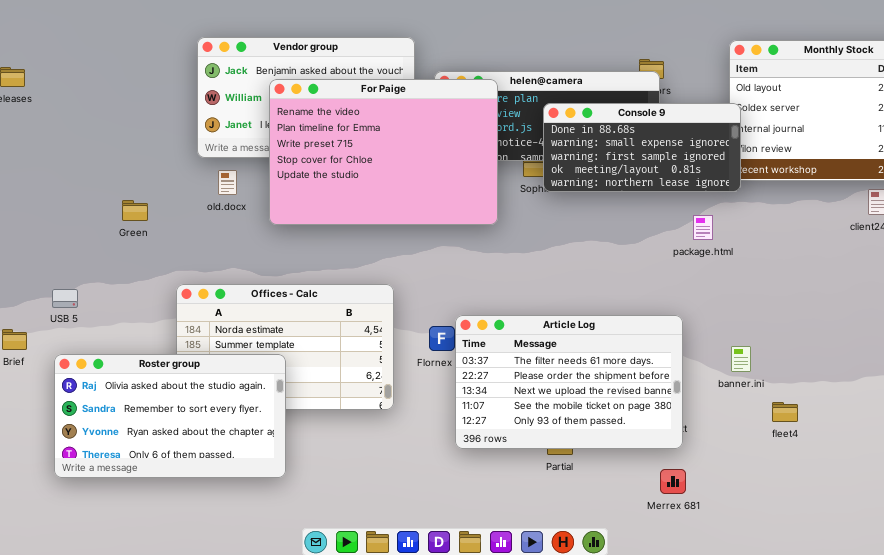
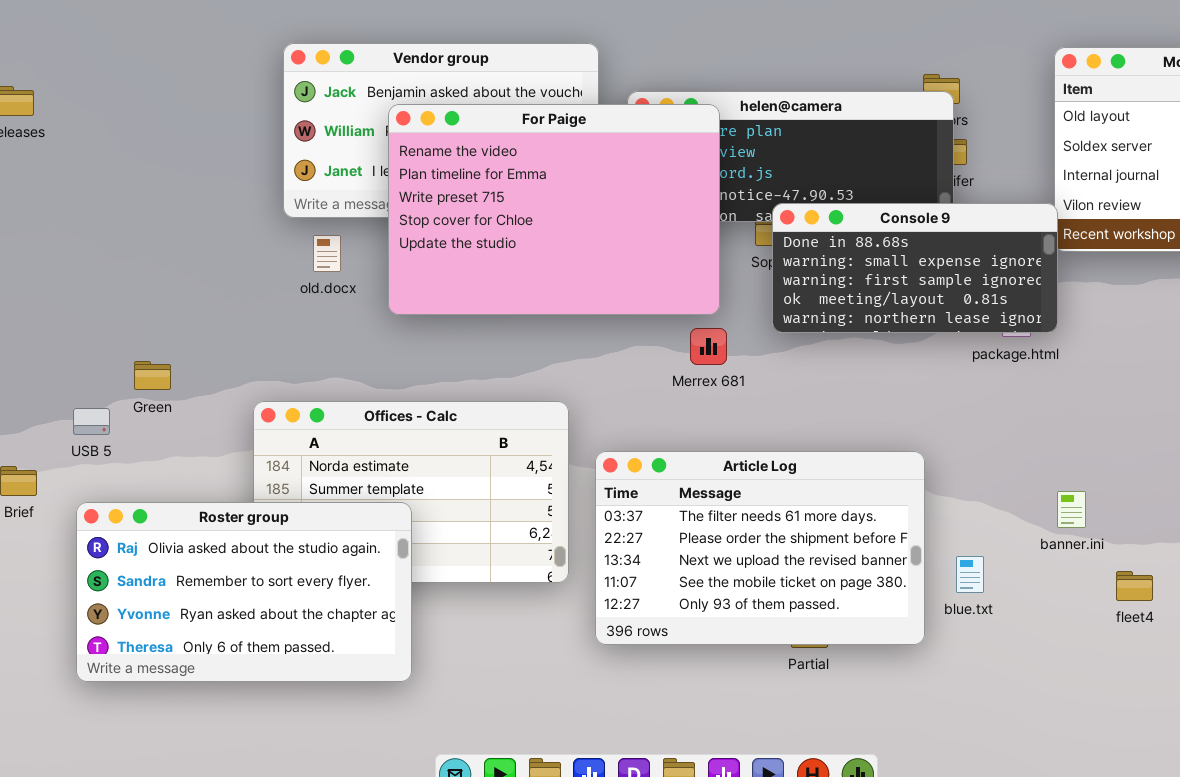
Console 9: [543,103,741,192] -> [772,203,1058,333], moved
Green: [122,200,148,221] -> [134,361,171,390], moved
Article Log: [455,315,683,449] -> [595,451,925,645], moved
Merrex 681: [660,469,686,494] -> [690,328,727,365], moved

